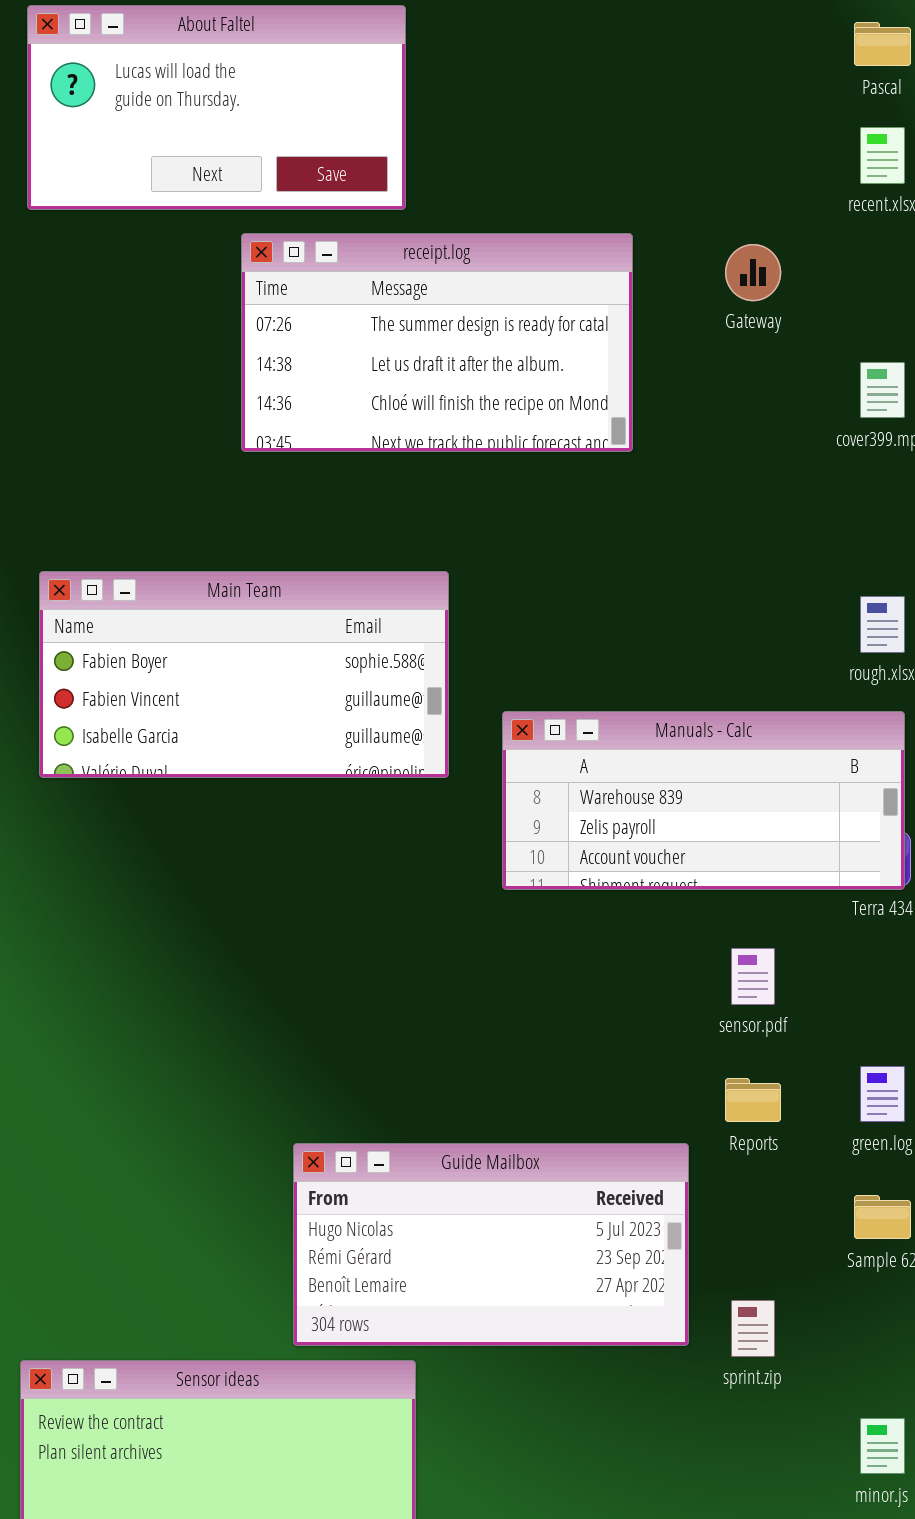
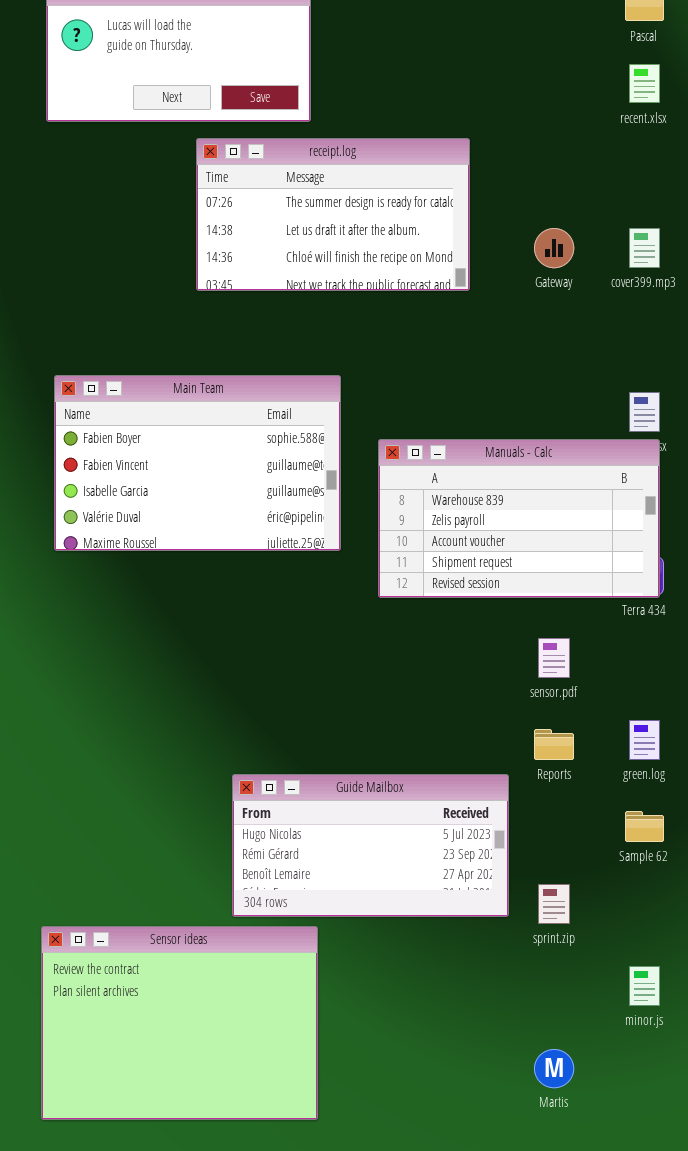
Gateway: [725,244,781,301] -> [534,228,574,268], moved
Main Team: [39,571,449,778] -> [54,375,341,551], resized
Manuals - Calc: [502,711,905,890] -> [378,439,660,598], resized

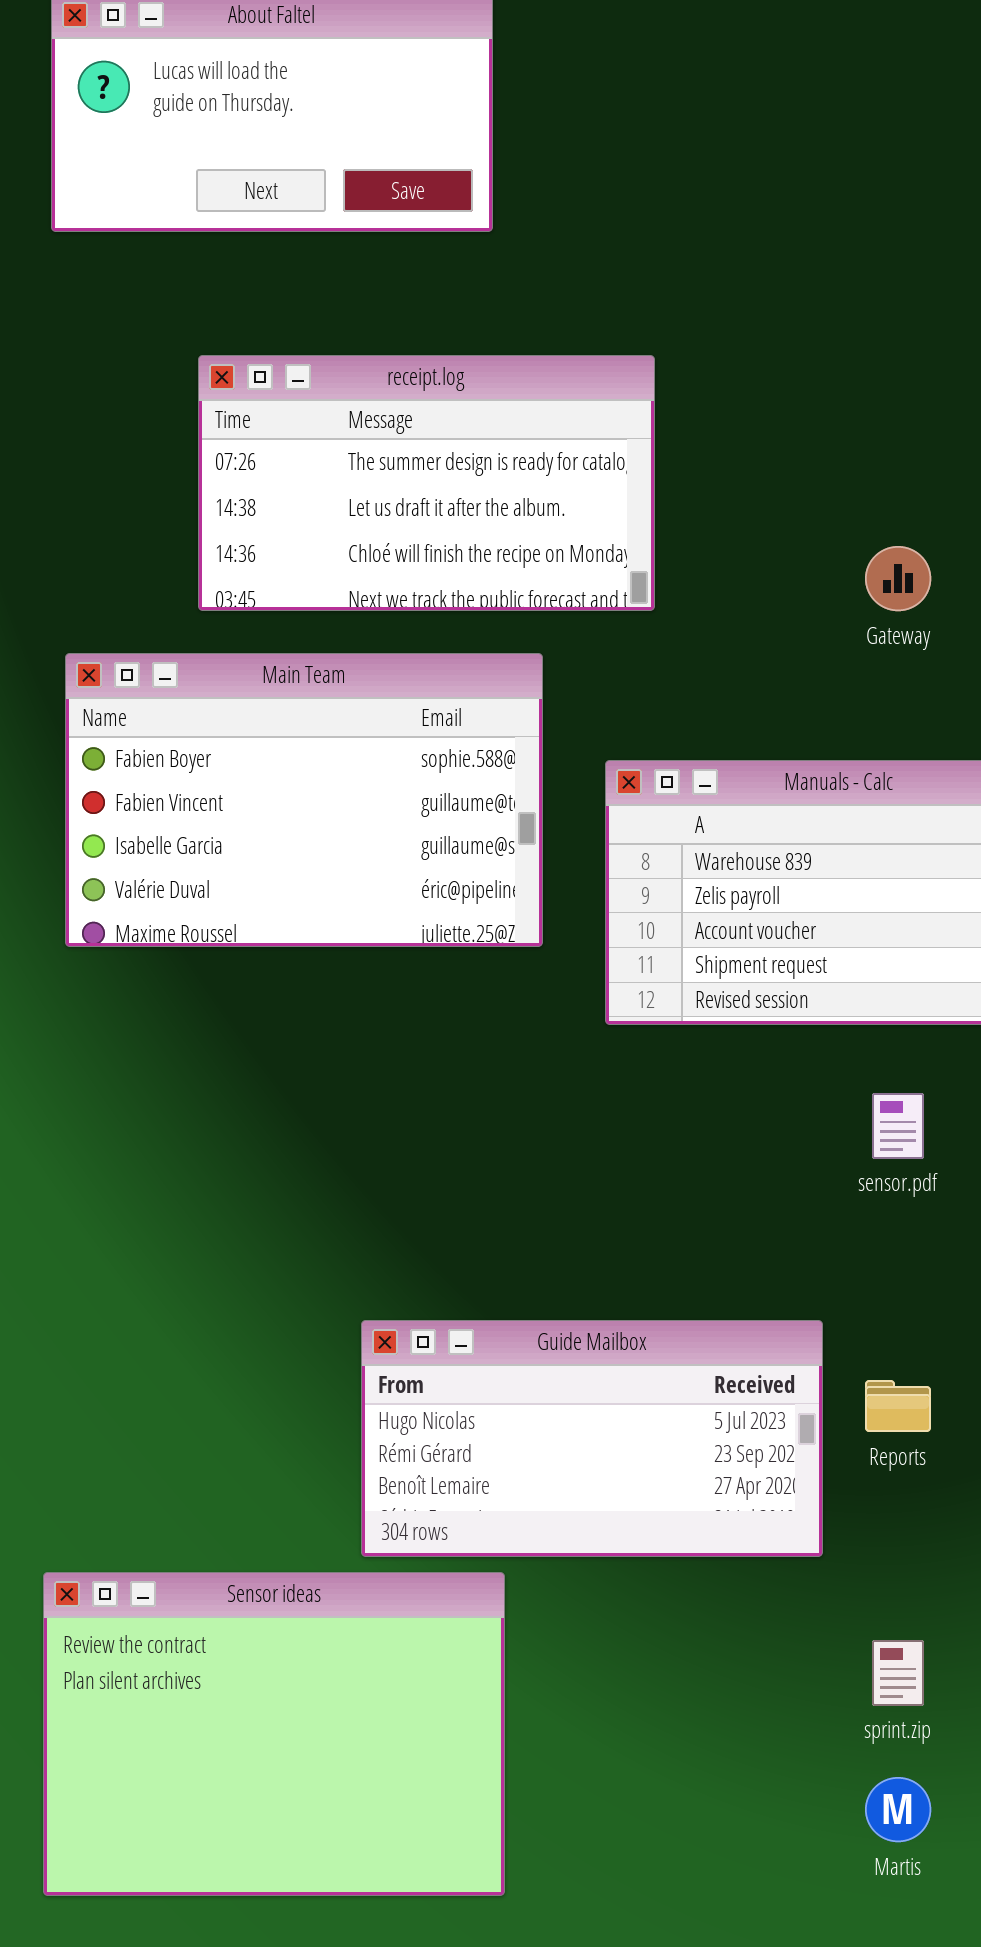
receipt.log: [196,138,470,291] -> [198,355,655,611], moved
Gateway: [534,228,574,268] -> [865,546,931,611], moved
Reports: [534,729,574,760] -> [865,1380,931,1432], moved
sprint.zip: [538,884,570,924] -> [872,1640,924,1706], moved

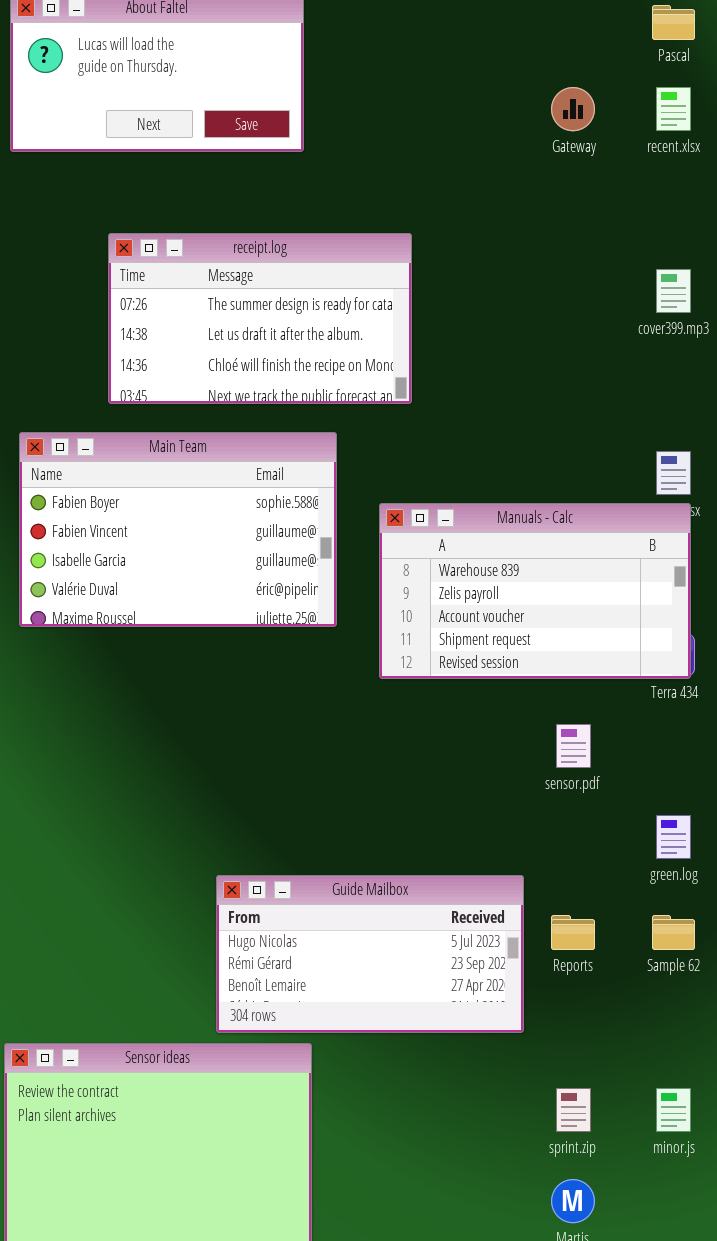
Gateway: [865,546,931,611] -> [551,87,595,131], moved

